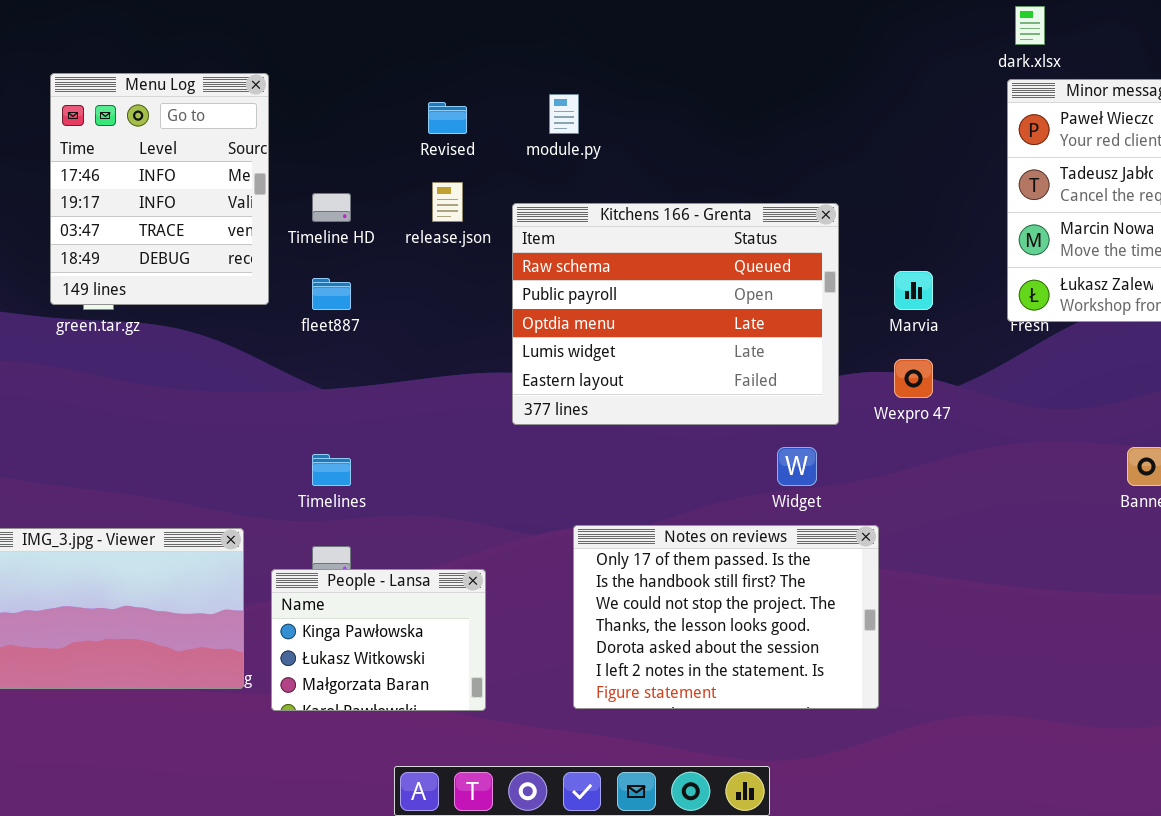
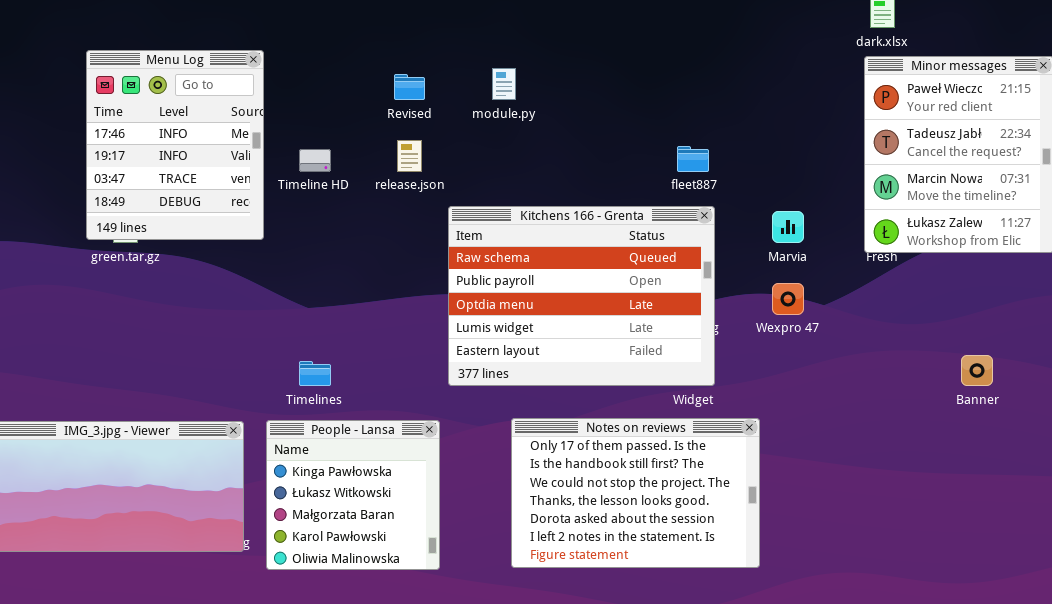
Kitchens 166 - Grenta: [512,203,839,425] -> [448,206,715,386], moved
fleet887: [312,278,351,310] -> [677,146,709,172], moved
People - Lansa: [271,569,486,711] -> [266,420,440,570], resized

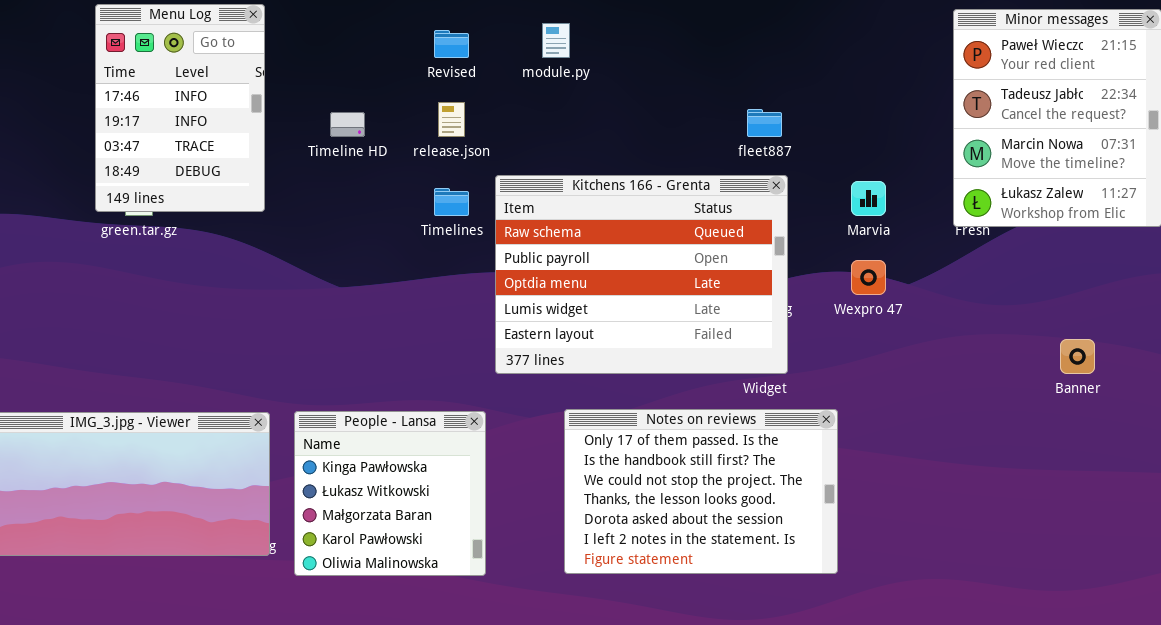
Menu Log: [86,50,264,240] -> [95,4,265,212], resized
Timelines: [299,361,331,386] -> [434,188,469,216], moved

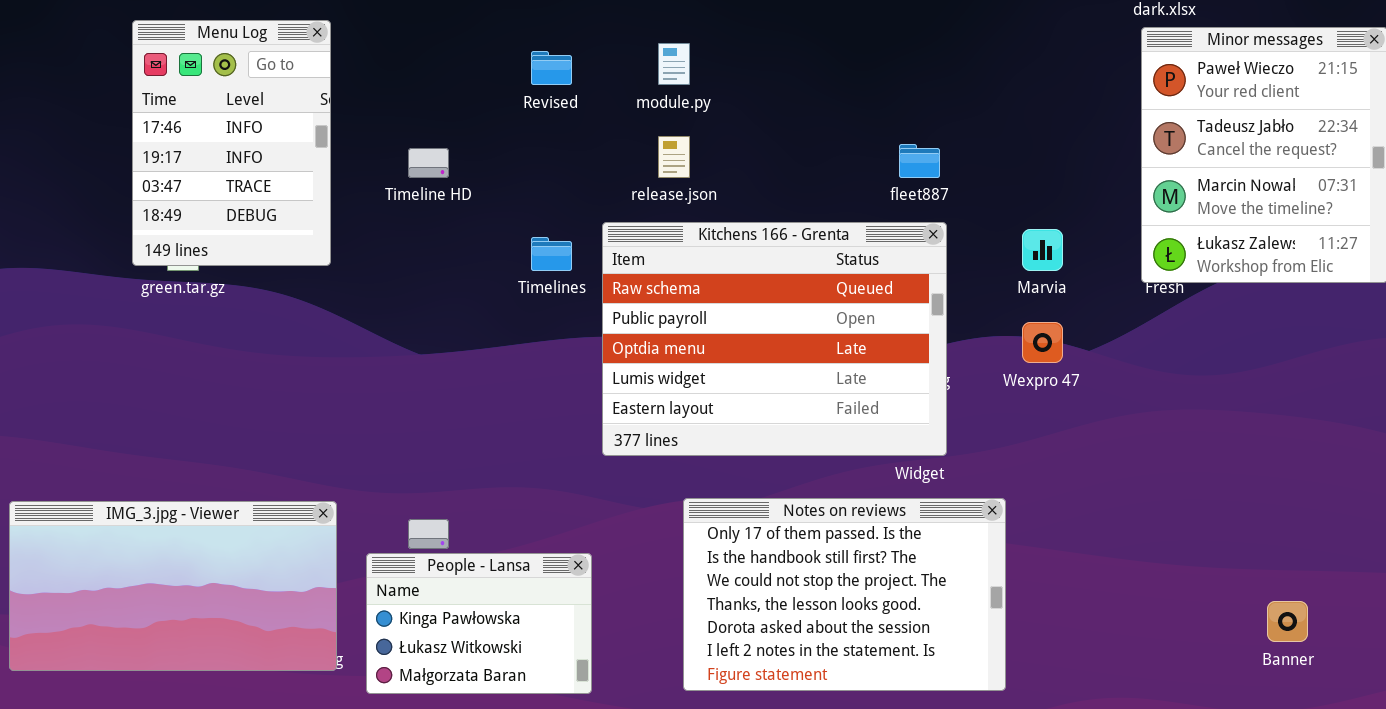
release.json: [438,102,465,137] -> [658,136,690,178], moved
Banner: [1060,339,1095,374] -> [1267,601,1308,642], moved
People - Lansa: [294,411,486,576] -> [366,553,592,694], resized

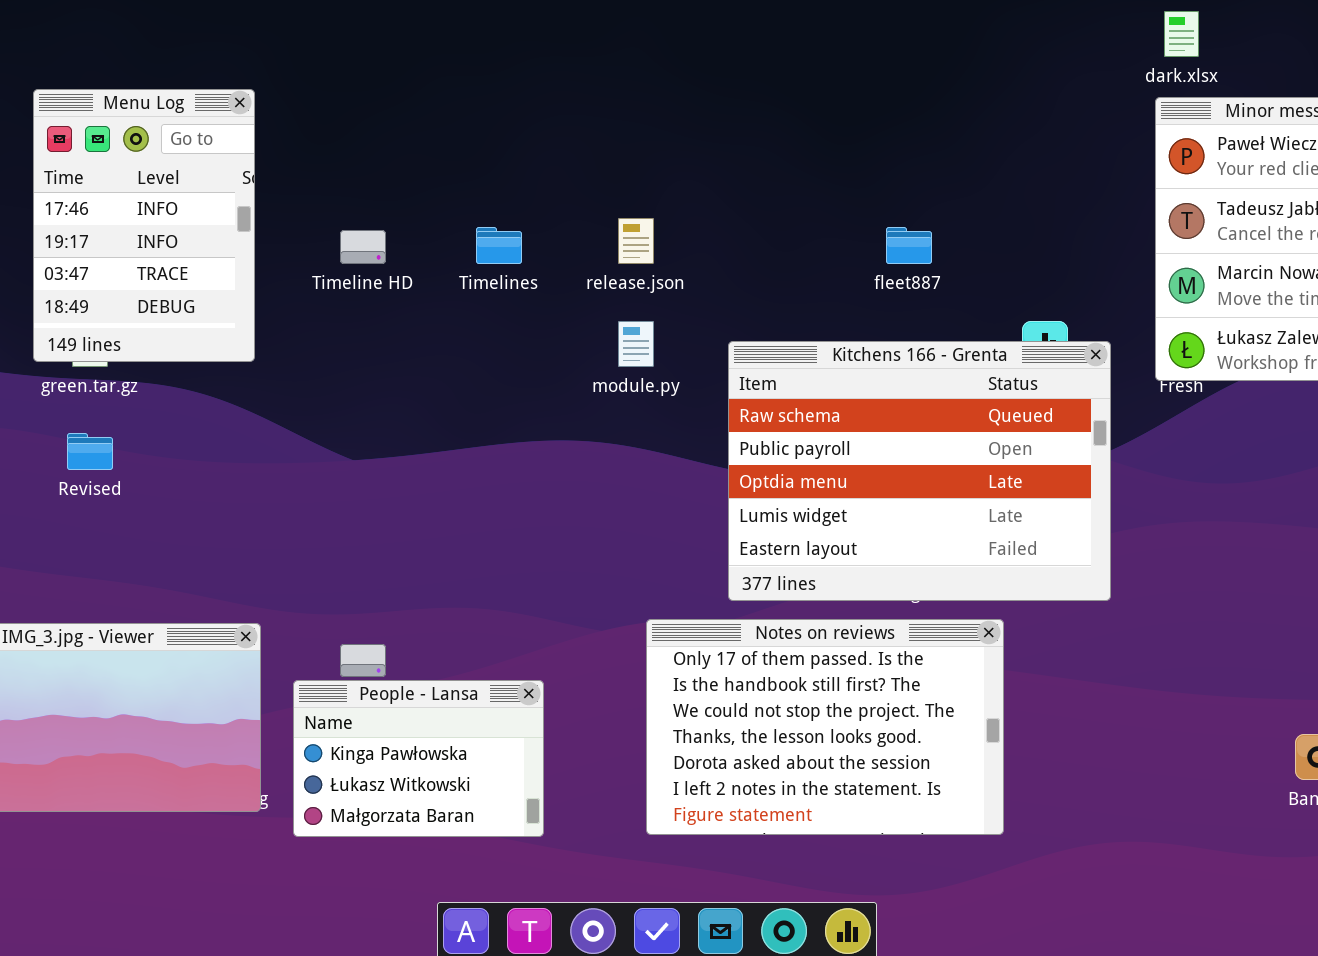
module.py: [658,43,690,85] -> [618,321,654,367], moved
Revised: [531,51,572,85] -> [67,433,113,470], moved
Kitchens 166 - Grenta: [602,222,947,456] -> [728,341,1111,601], moved
Timelines: [531,237,572,271] -> [476,227,522,264], moved

